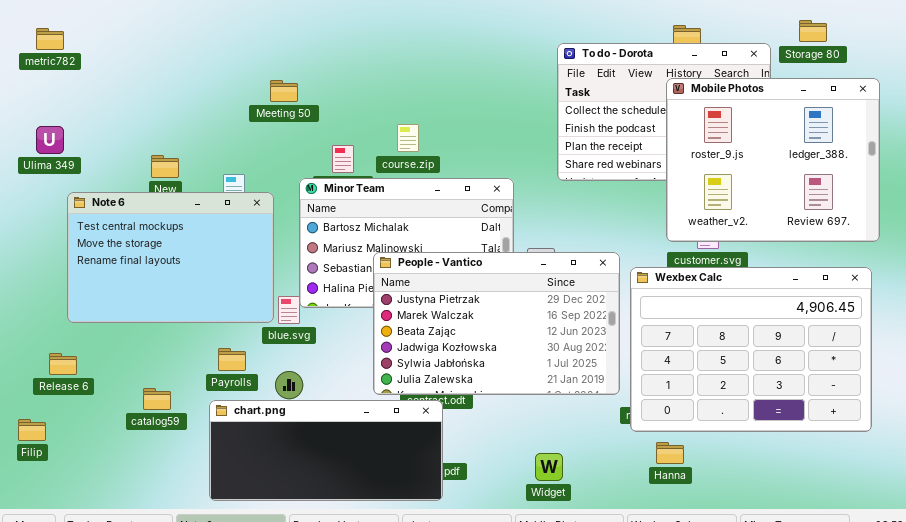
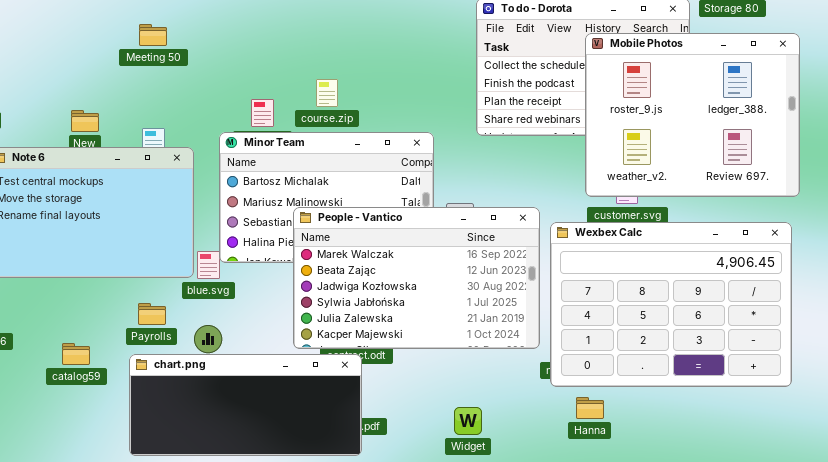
Meeting 50: [270,80,298,102] -> [139,24,167,46], moved
People - Vantico: [373,252,620,395] -> [293,207,540,349], scrolled down 1 row

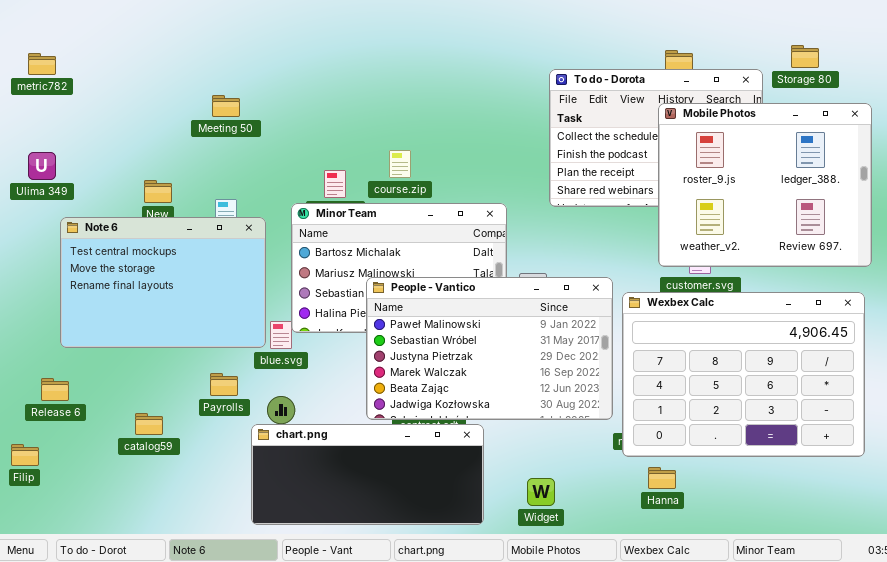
People - Vantico: [293,207,540,349] -> [366,277,613,420], scrolled up 3 rows
chart.png: [129,354,362,456] -> [251,424,484,525], moved

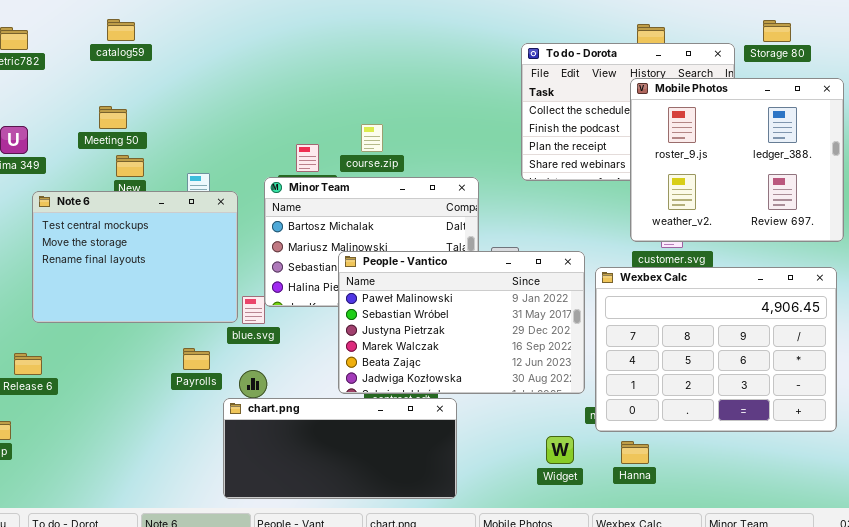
Meeting 50: [212,95,240,117] -> [99,106,127,129], moved
catalog59: [135,413,163,435] -> [107,19,135,41], moved
Widget: [527,478,555,506] -> [546,436,574,464], moved

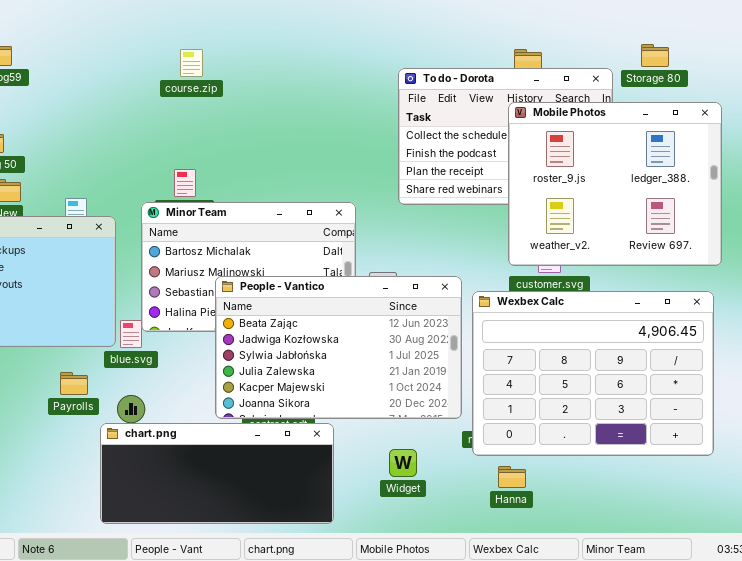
course.zip: [361,124,383,152] -> [180,49,203,77], moved
People - Vantico: [338,251,585,394] -> [215,276,462,419], scrolled down 4 rows
Widget: [546,436,574,464] -> [389,449,417,477], moved

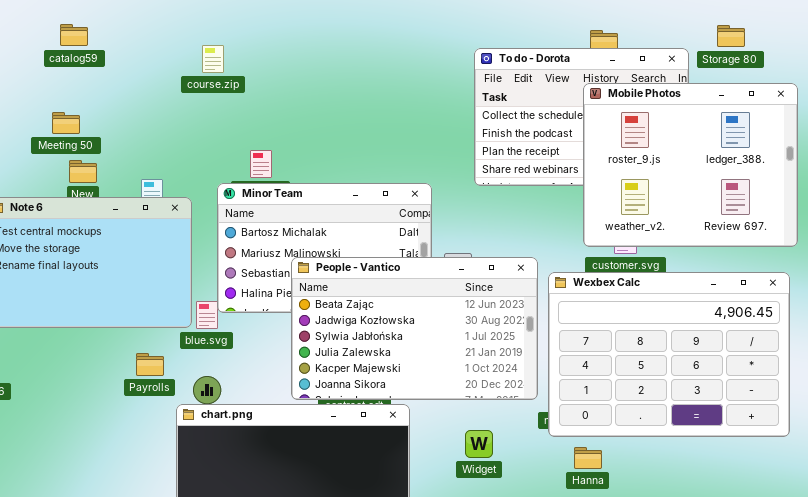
course.zip: [180,49,203,77] -> [202,45,224,73], moved

